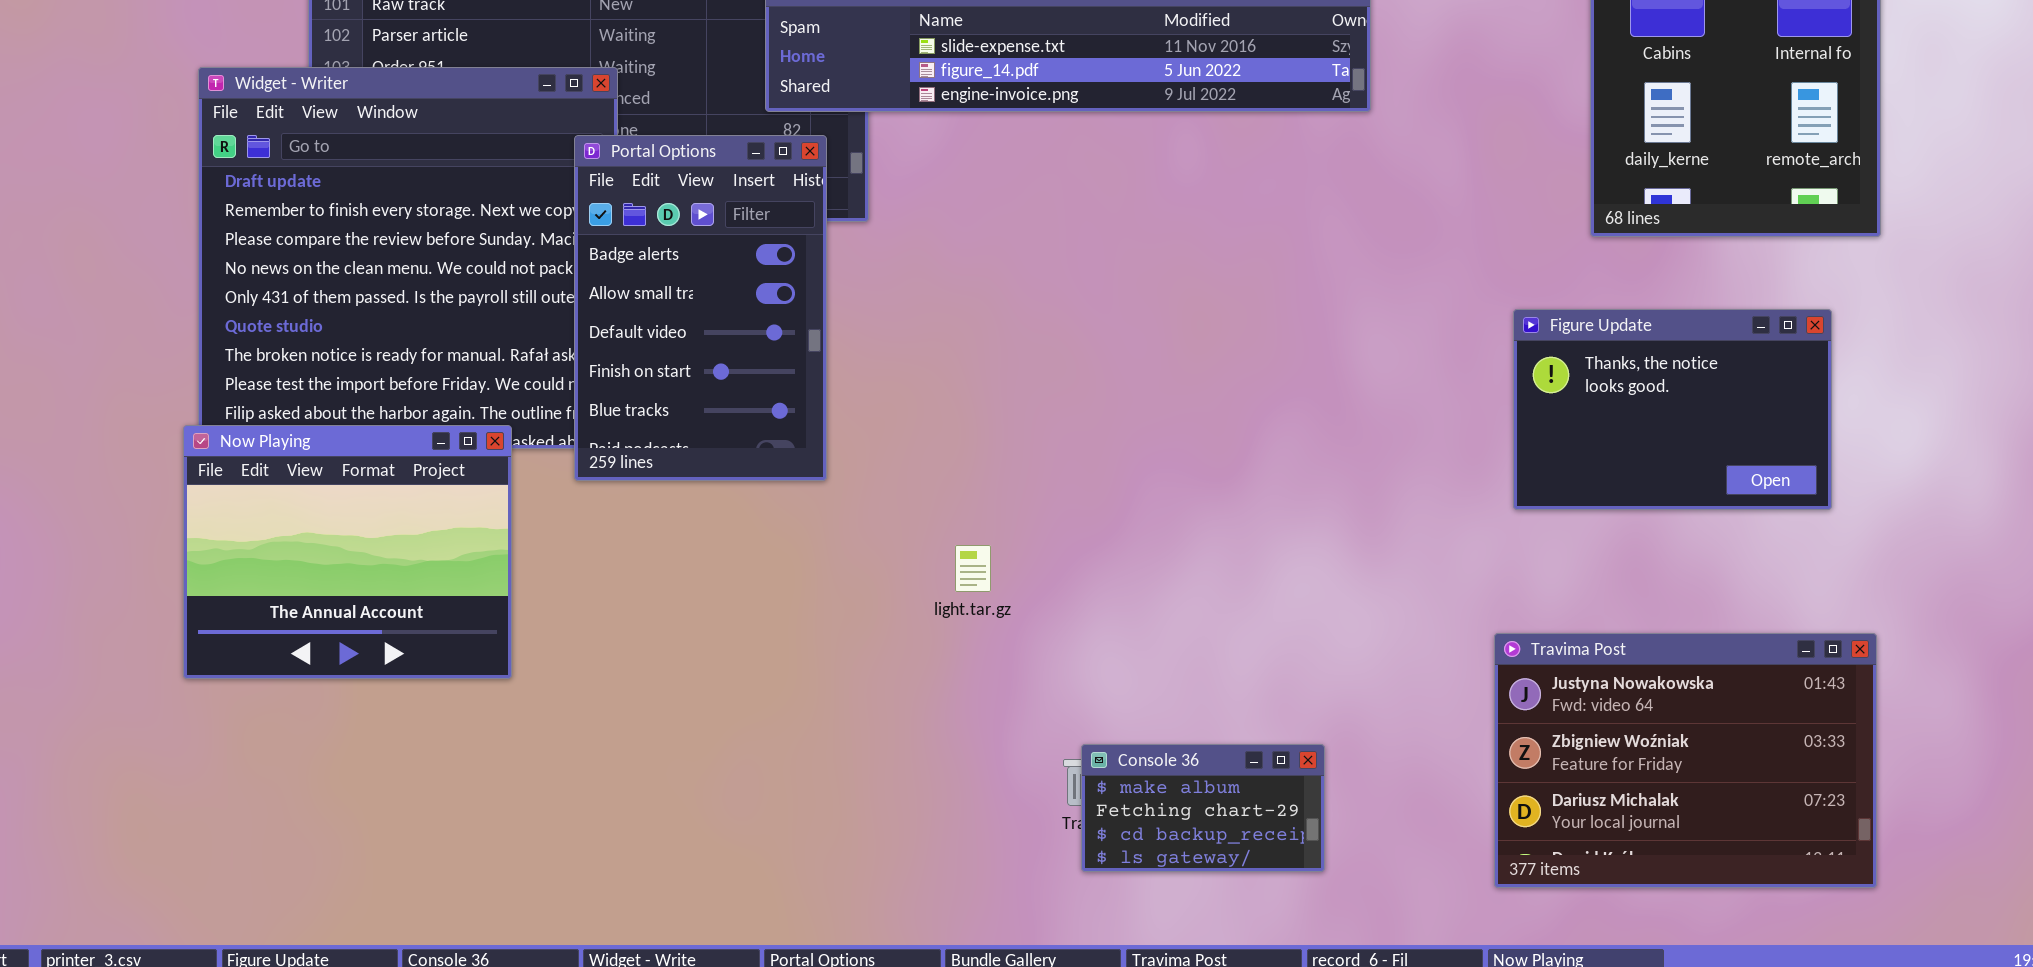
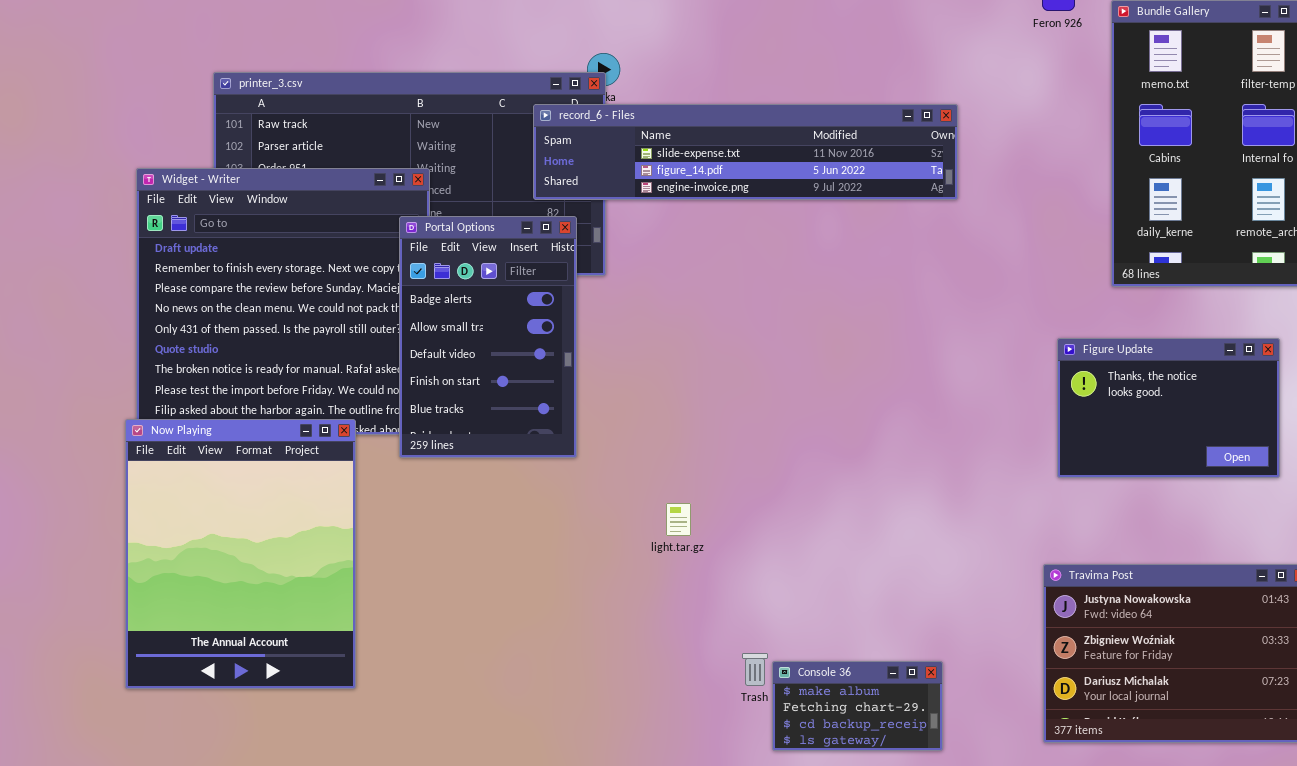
Now Playing: [183,425,512,679] -> [125,419,356,689], resized
Console 36: [1081,744,1325,872] -> [772,661,943,751], moved

